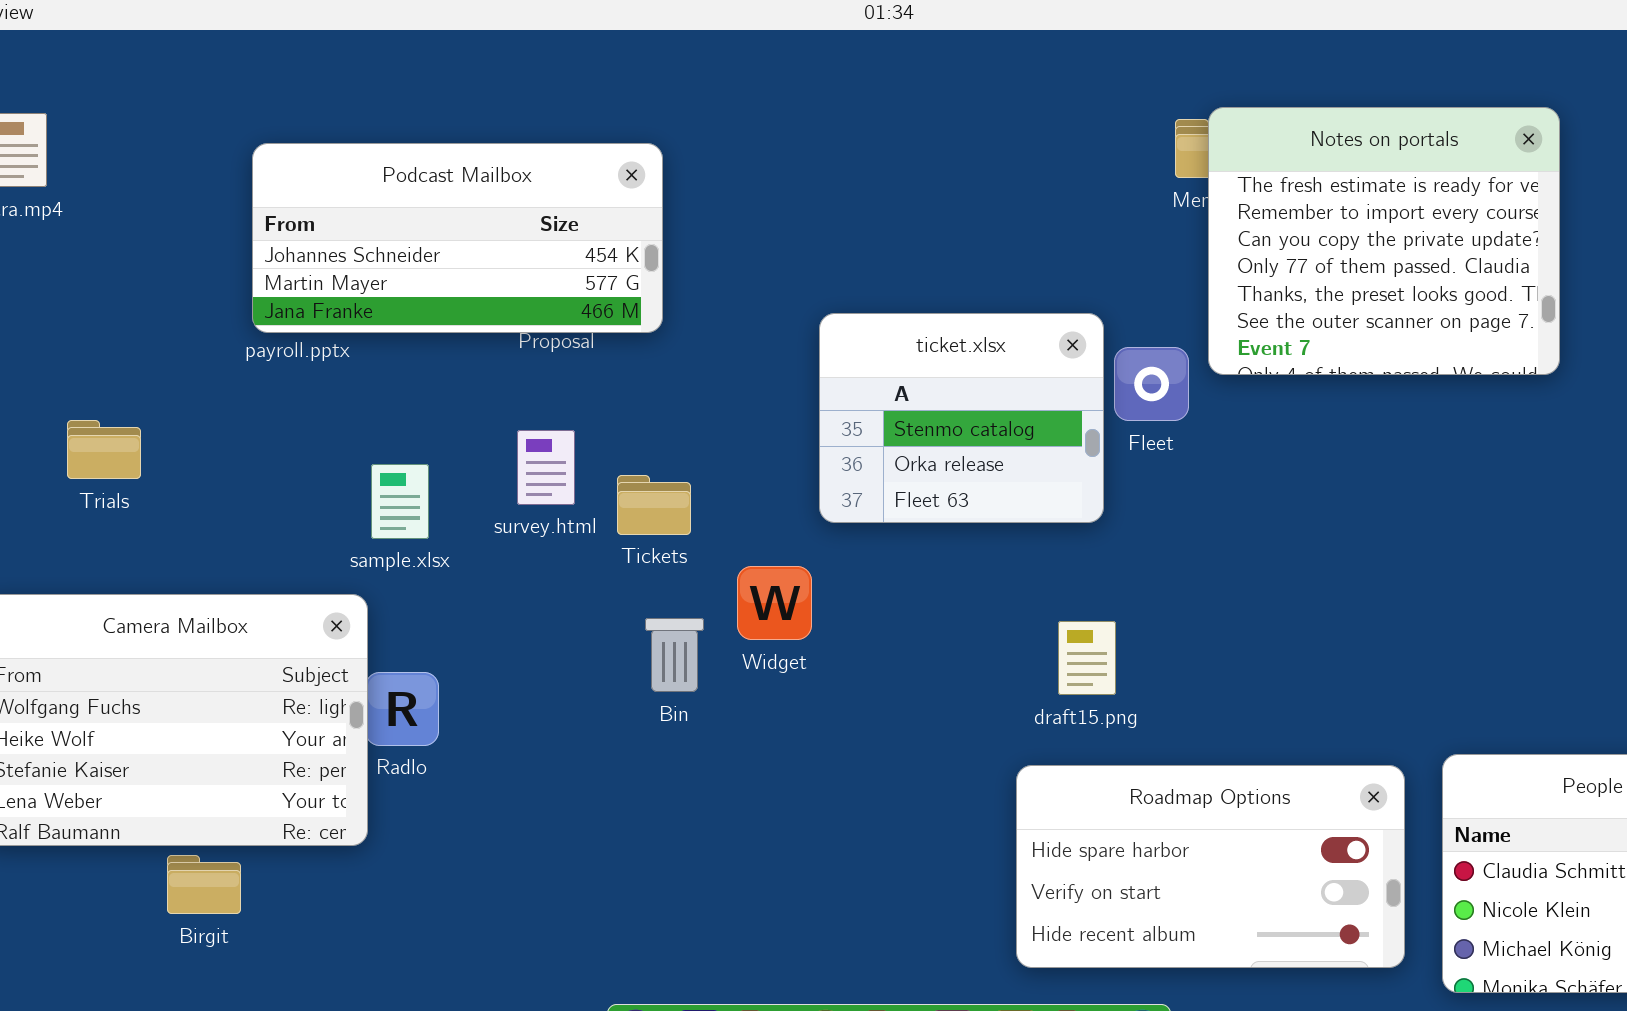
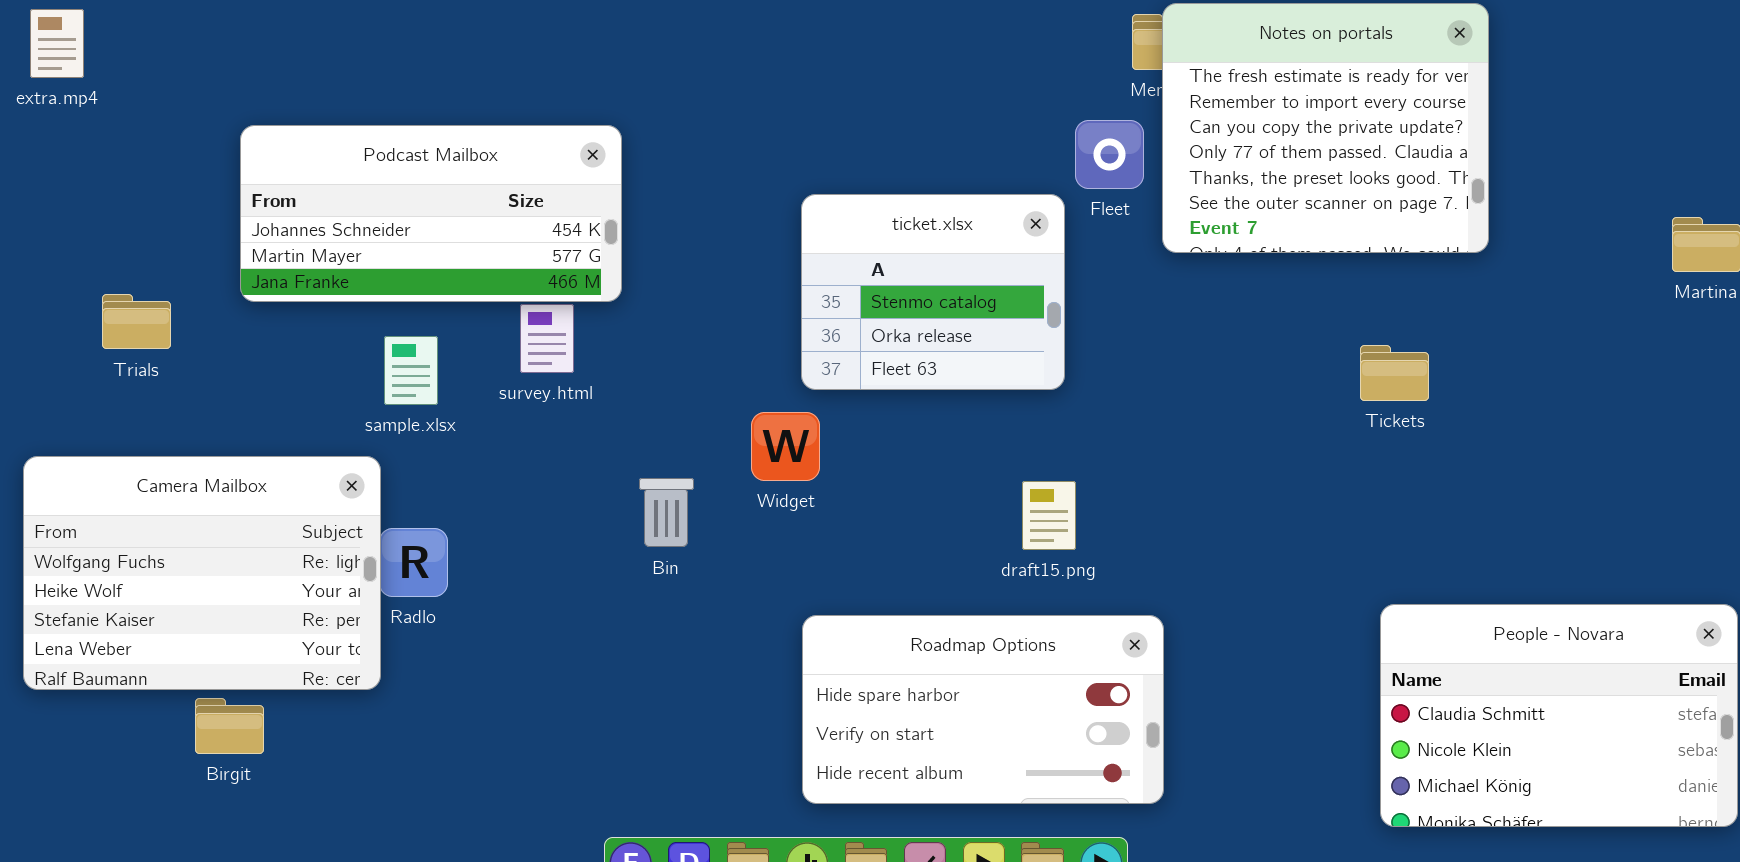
Podcast Mailbox: [252,143,663,333] -> [240,125,622,302], moved
Fleet: [1114,347,1189,421] -> [1075,120,1144,189], moved
Tickets: [617,475,691,535] -> [1360,345,1429,401], moved
Widget: [737,566,812,640] -> [751,412,820,481], moved
Roadmap Options: [1016,765,1405,968] -> [802,615,1164,804], moved

